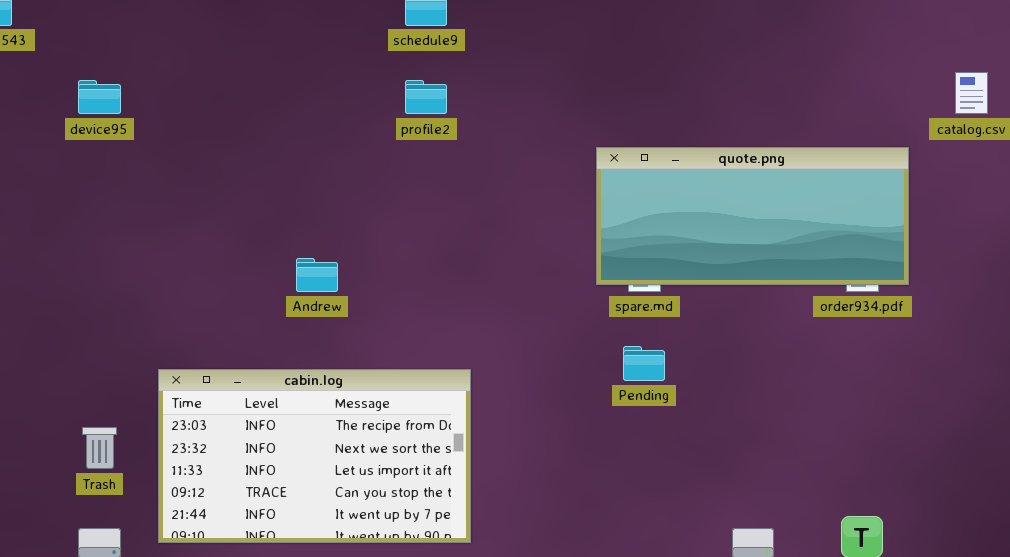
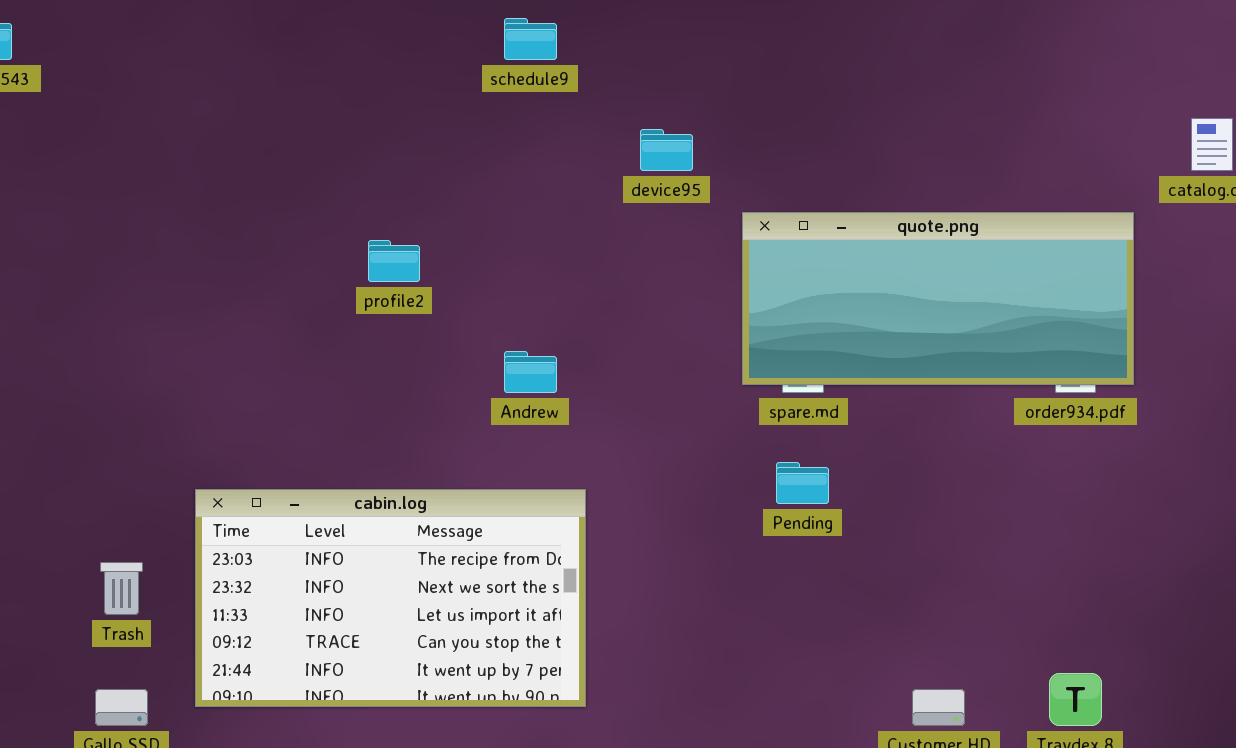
device95: [78,80,121,114] -> [640,129,693,171], moved
profile2: [405,80,447,114] -> [368,240,420,282], moved
Andrew: [296,258,338,292] -> [504,351,557,393], moved

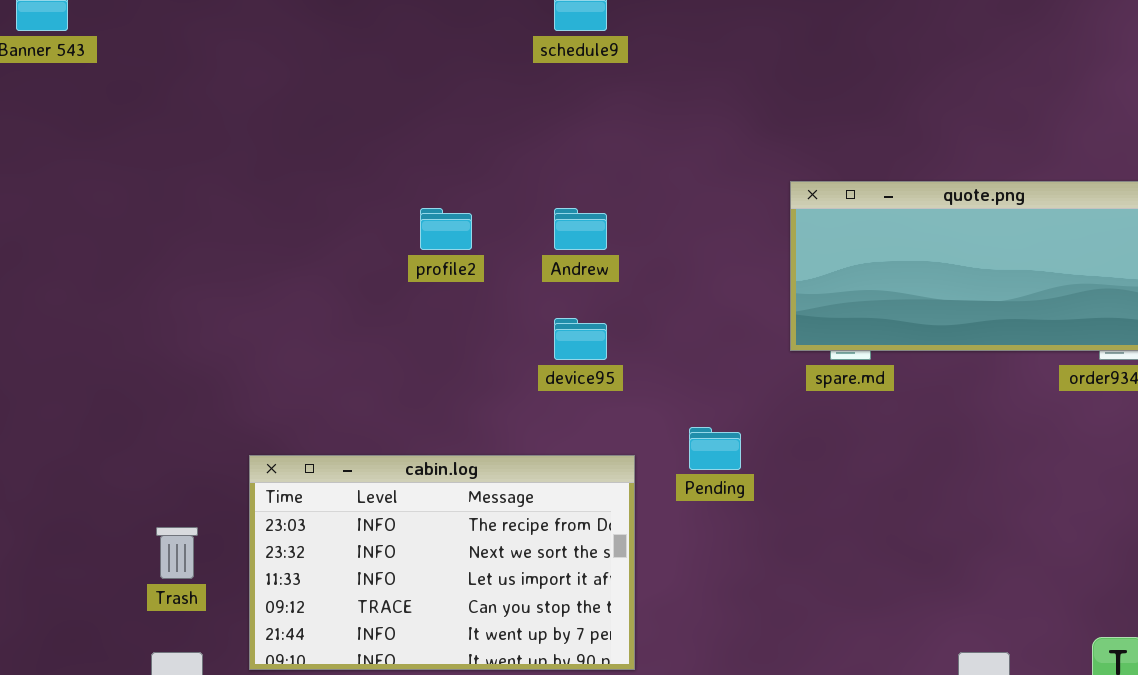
device95: [640,129,693,171] -> [554,318,607,360], moved
Andrew: [504,351,557,393] -> [554,208,607,250], moved
Pending: [776,462,829,504] -> [689,427,741,470], moved

